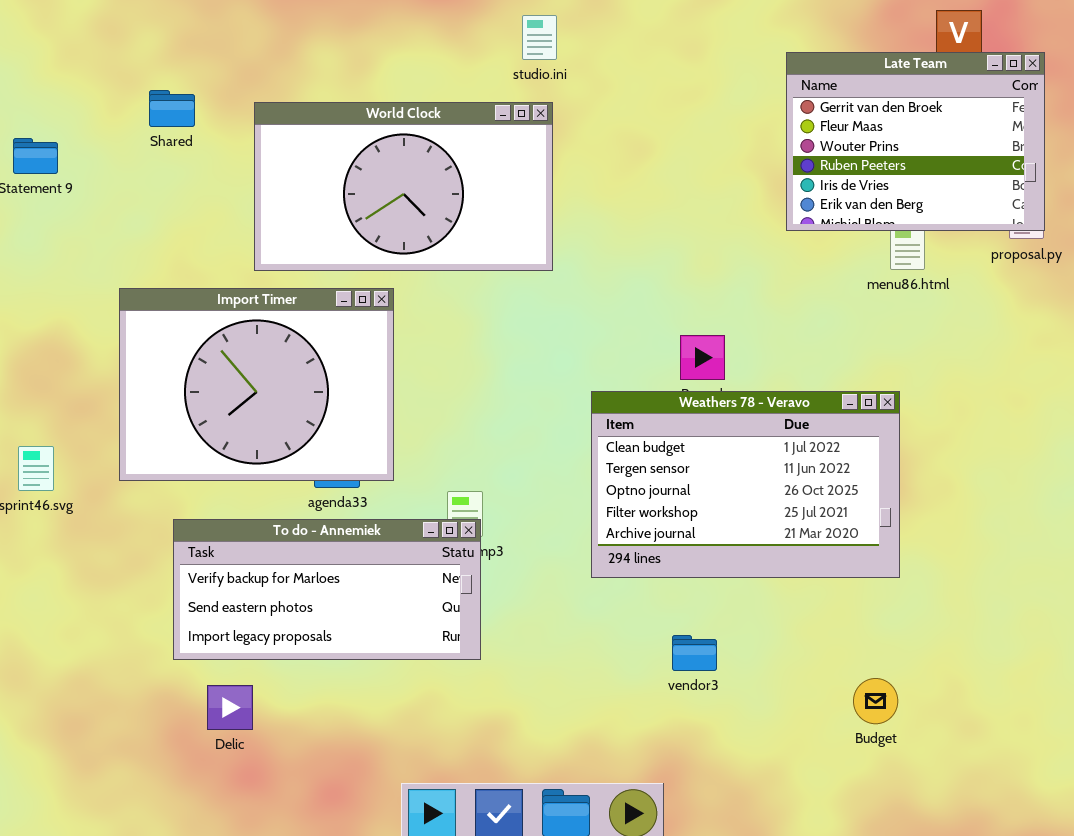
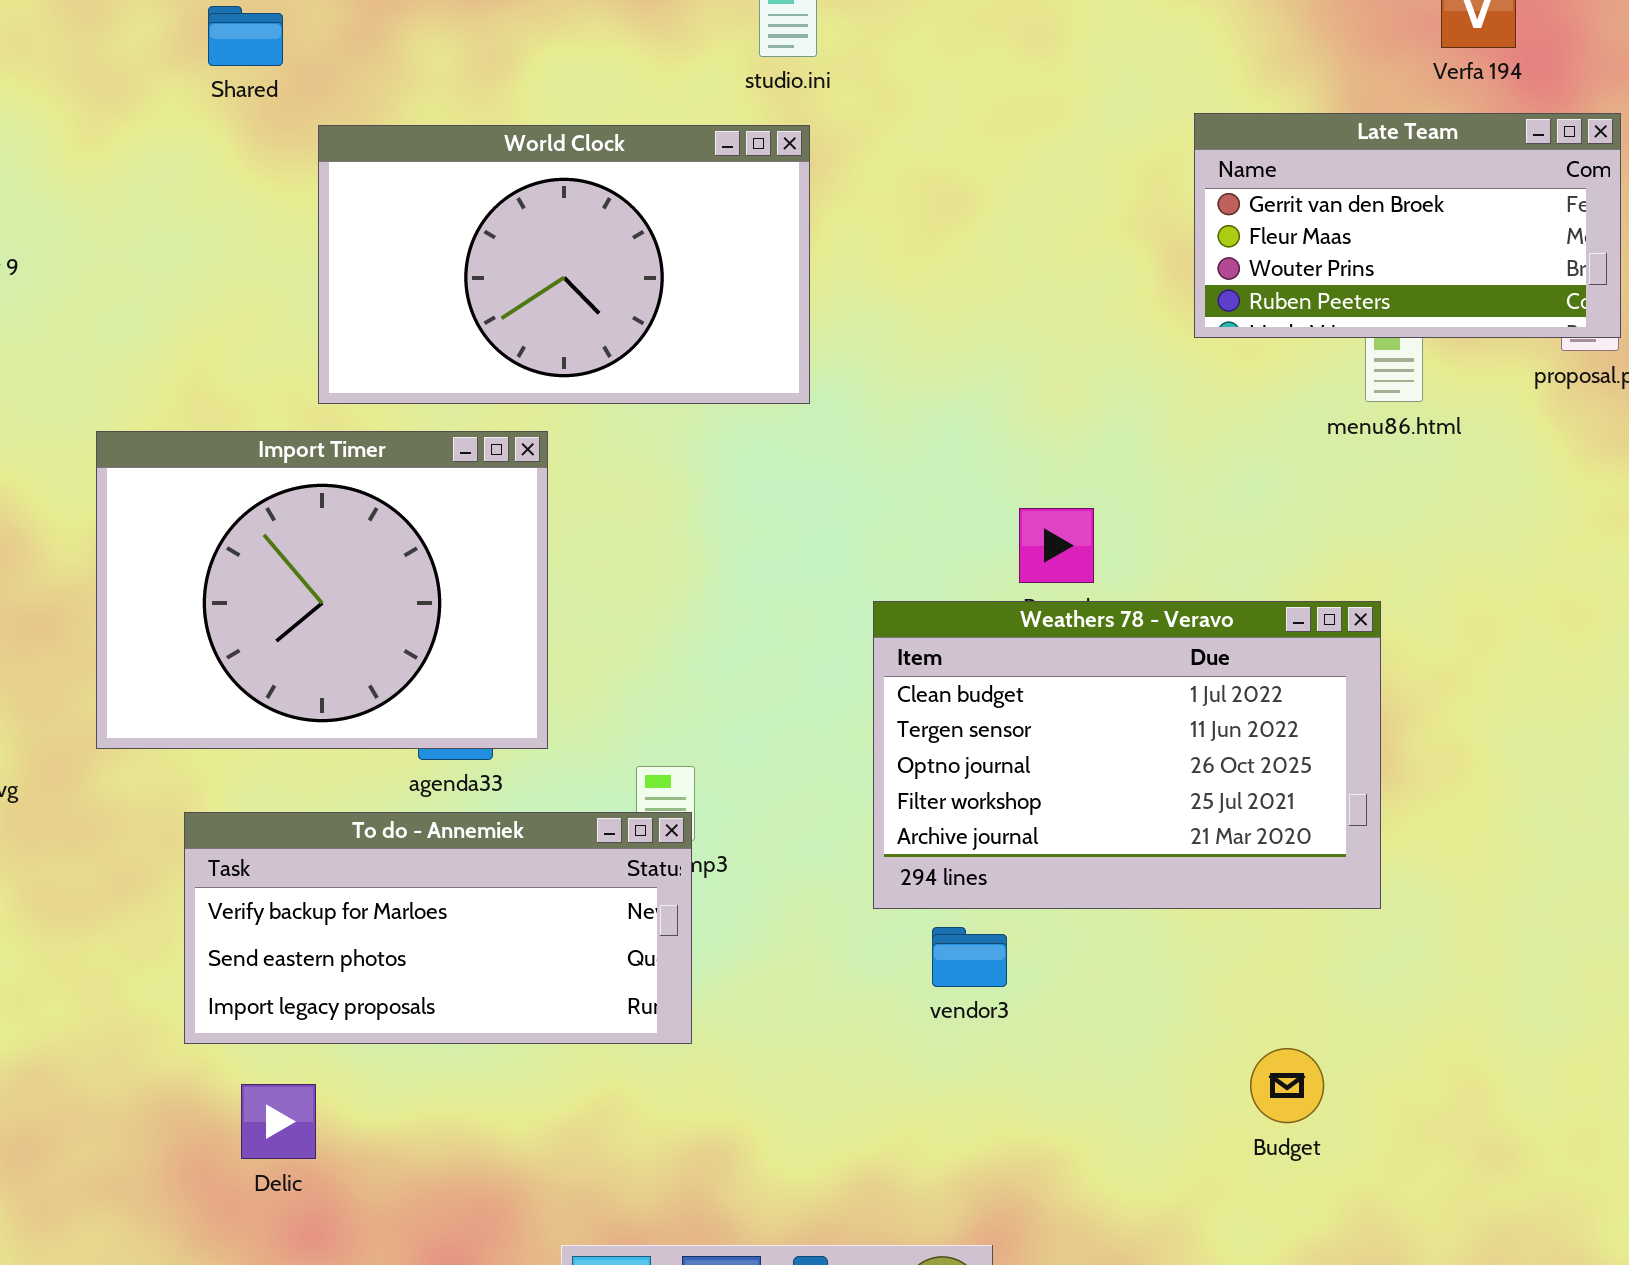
Late Team: [786,52,1045,231] -> [1194,113,1621,338], resized
Shared: [149,90,195,127] -> [208,6,283,66], moved
vendor3: [672,635,717,671] -> [932,927,1007,987], moved
Budget: [853,678,898,724] -> [1250,1048,1324,1123], moved

